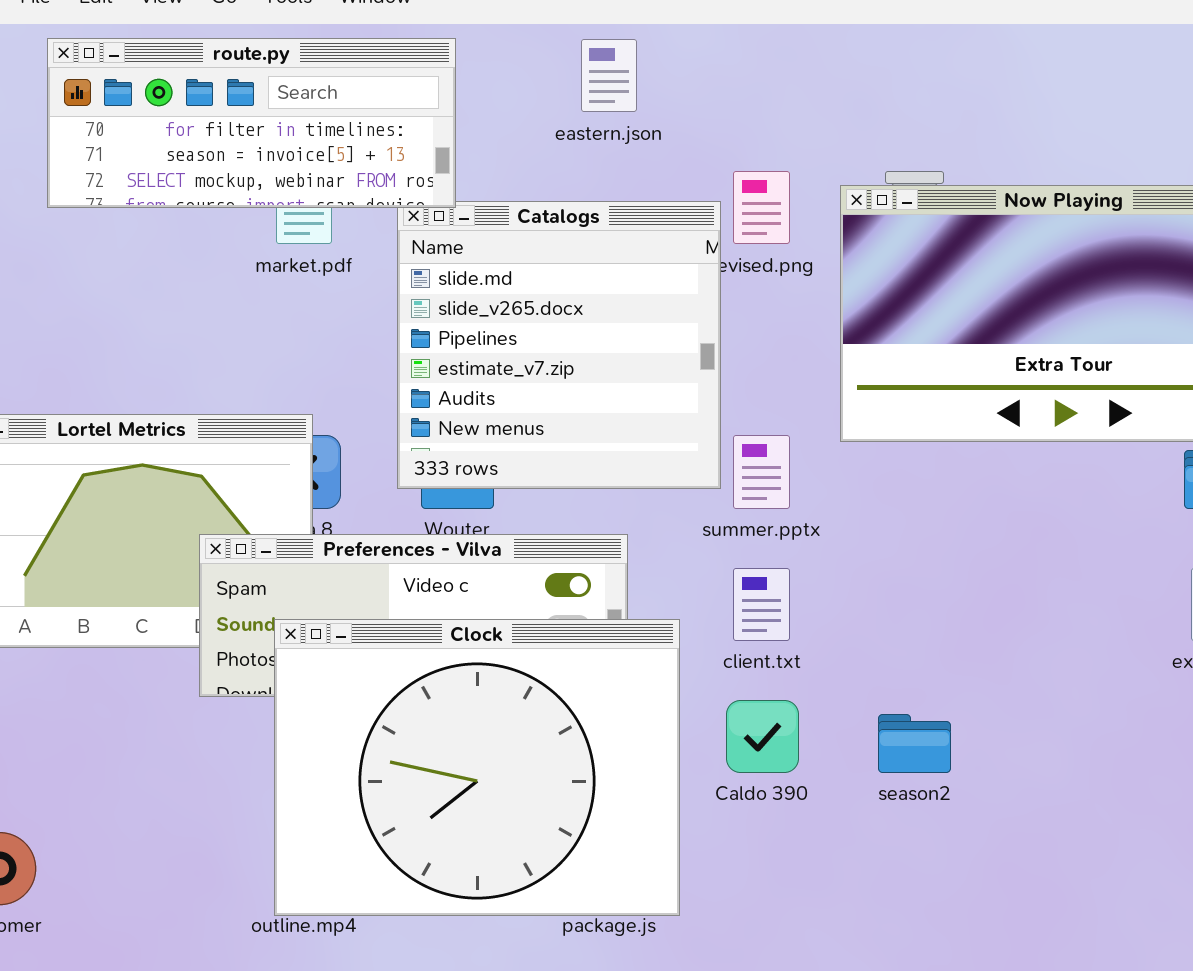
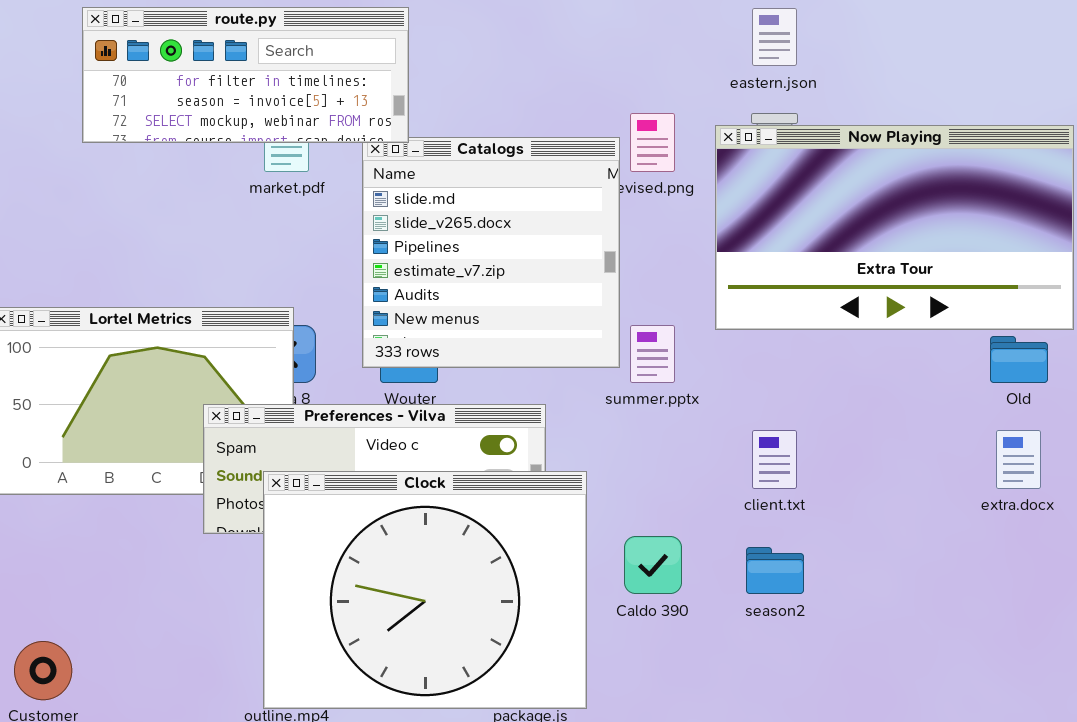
eastern.json: [581,39,637,112] -> [752,8,797,66], moved
client.txt: [733,568,790,641] -> [752,430,797,489], moved

